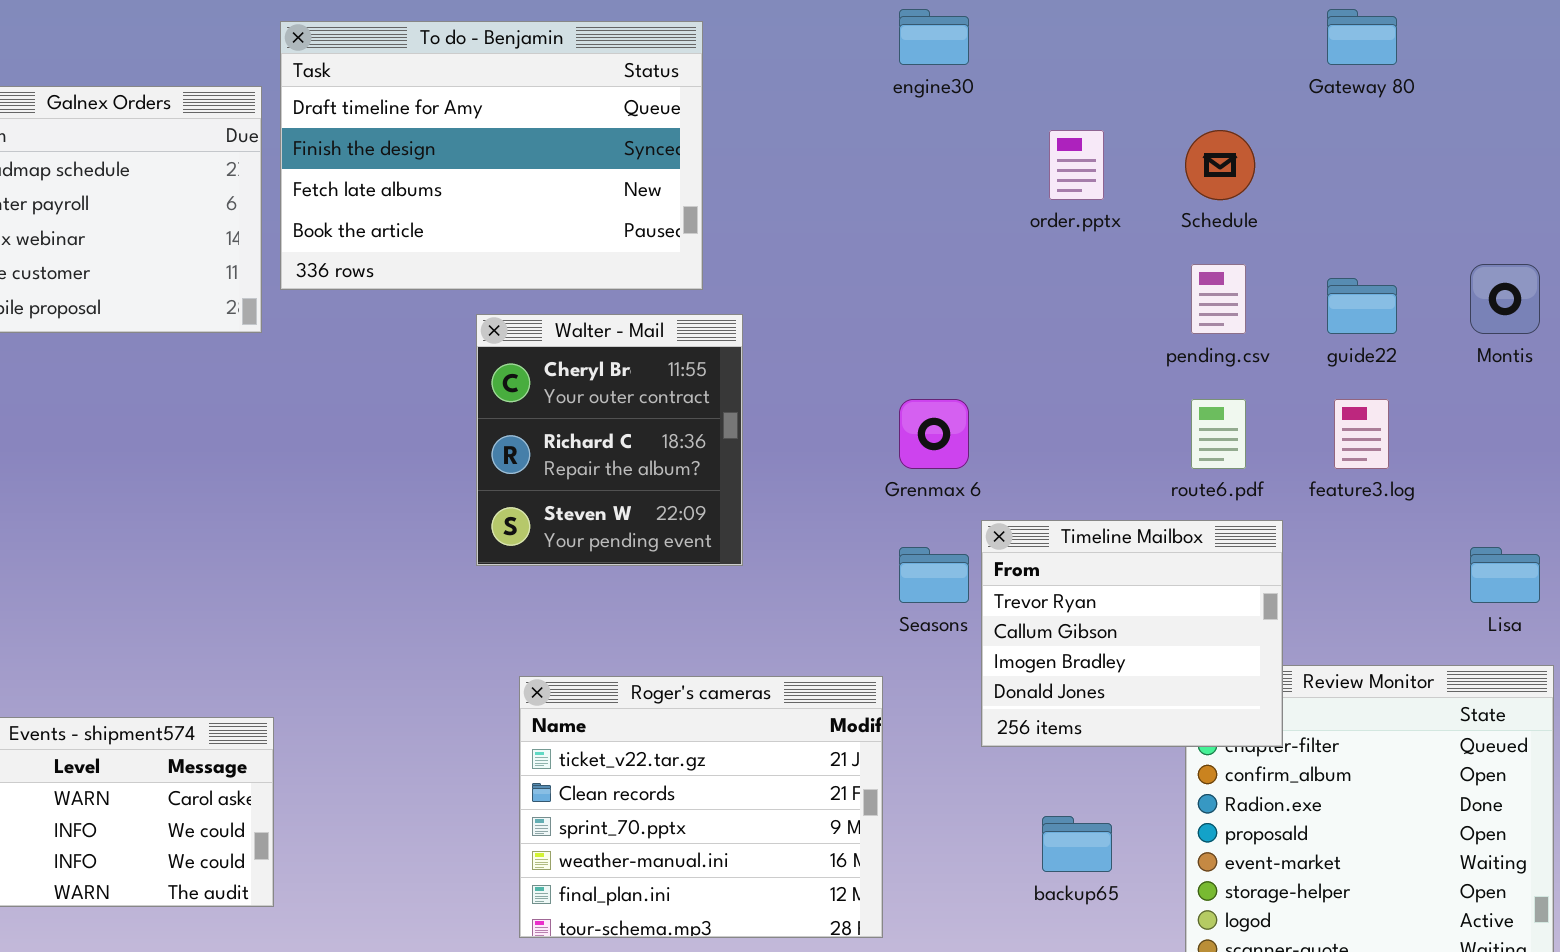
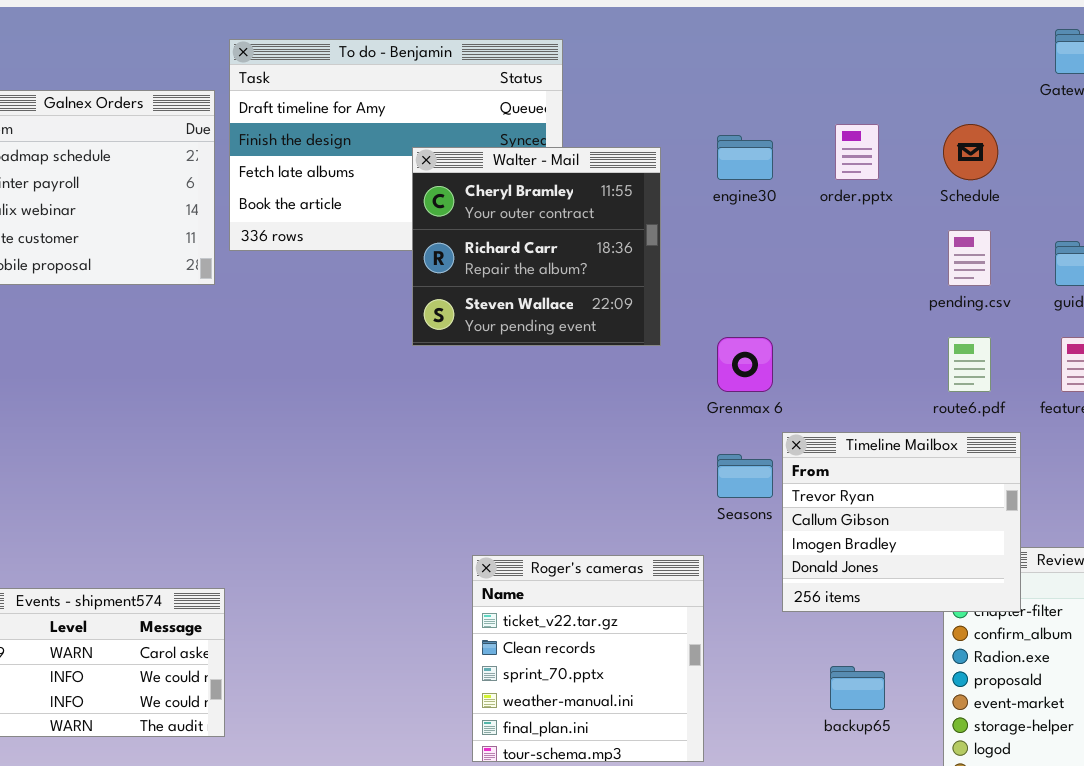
engine30: [899,9,969,65] -> [717,135,773,180], moved
Walter - Mail: [476,314,743,566] -> [412,147,661,346], moved, resized
Roger's cameras: [519,676,883,938] -> [472,555,704,762], resized

